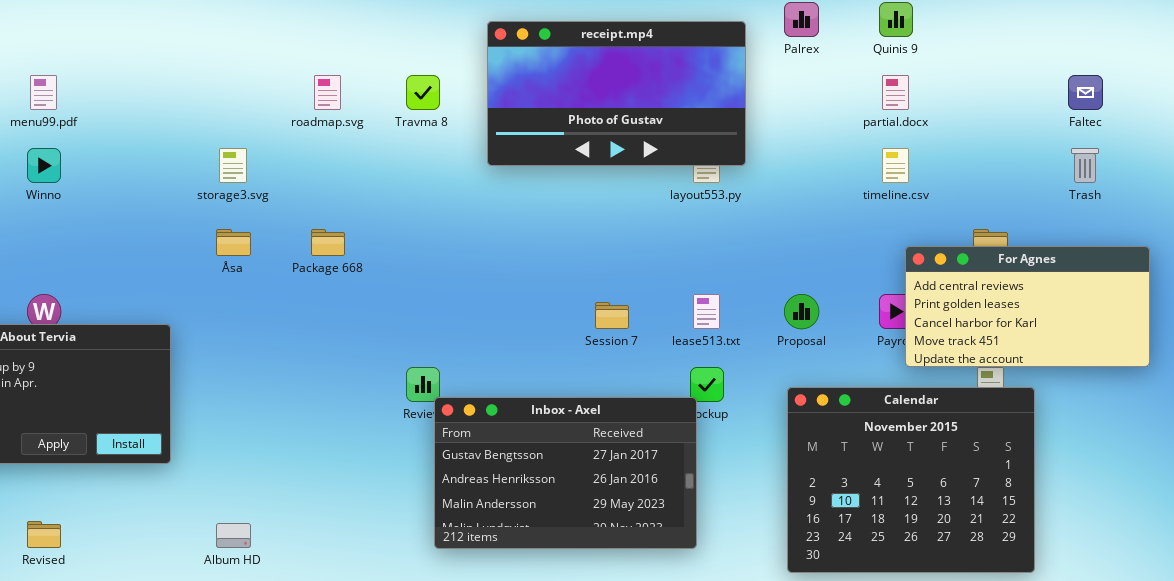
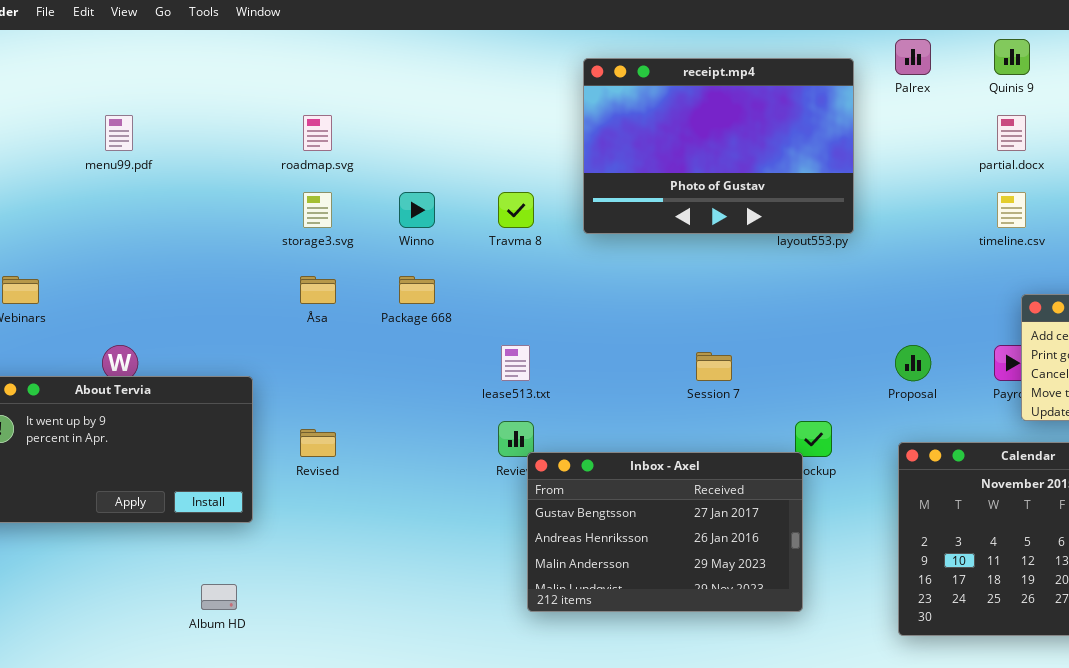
receipt.mp4: [487,21,746,166] -> [583,58,854,234], resized
roadmap.svg: [314,75,341,110] -> [303,115,332,151], moved
Travma 8: [406,75,440,110] -> [498,192,534,228], moved
Winno: [27,148,61,183] -> [399,192,435,228], moved
lease513.txt: [693,294,720,329] -> [501,345,530,381], moved
Revised: [27,521,61,548] -> [300,429,336,457], moved
Album HD: [216,523,251,548] -> [201,584,237,610], moved

